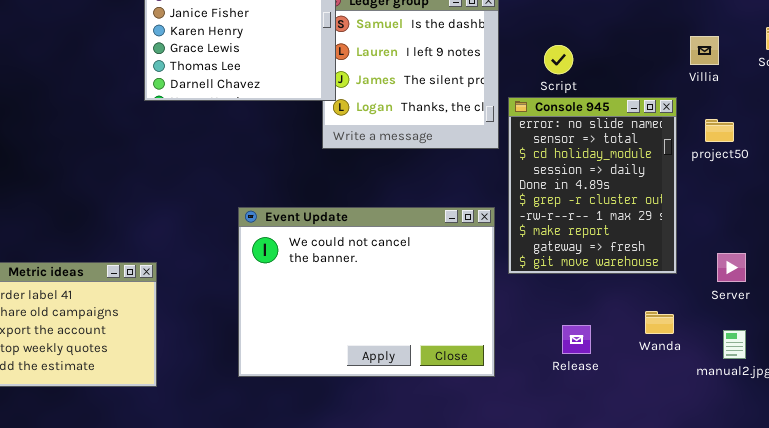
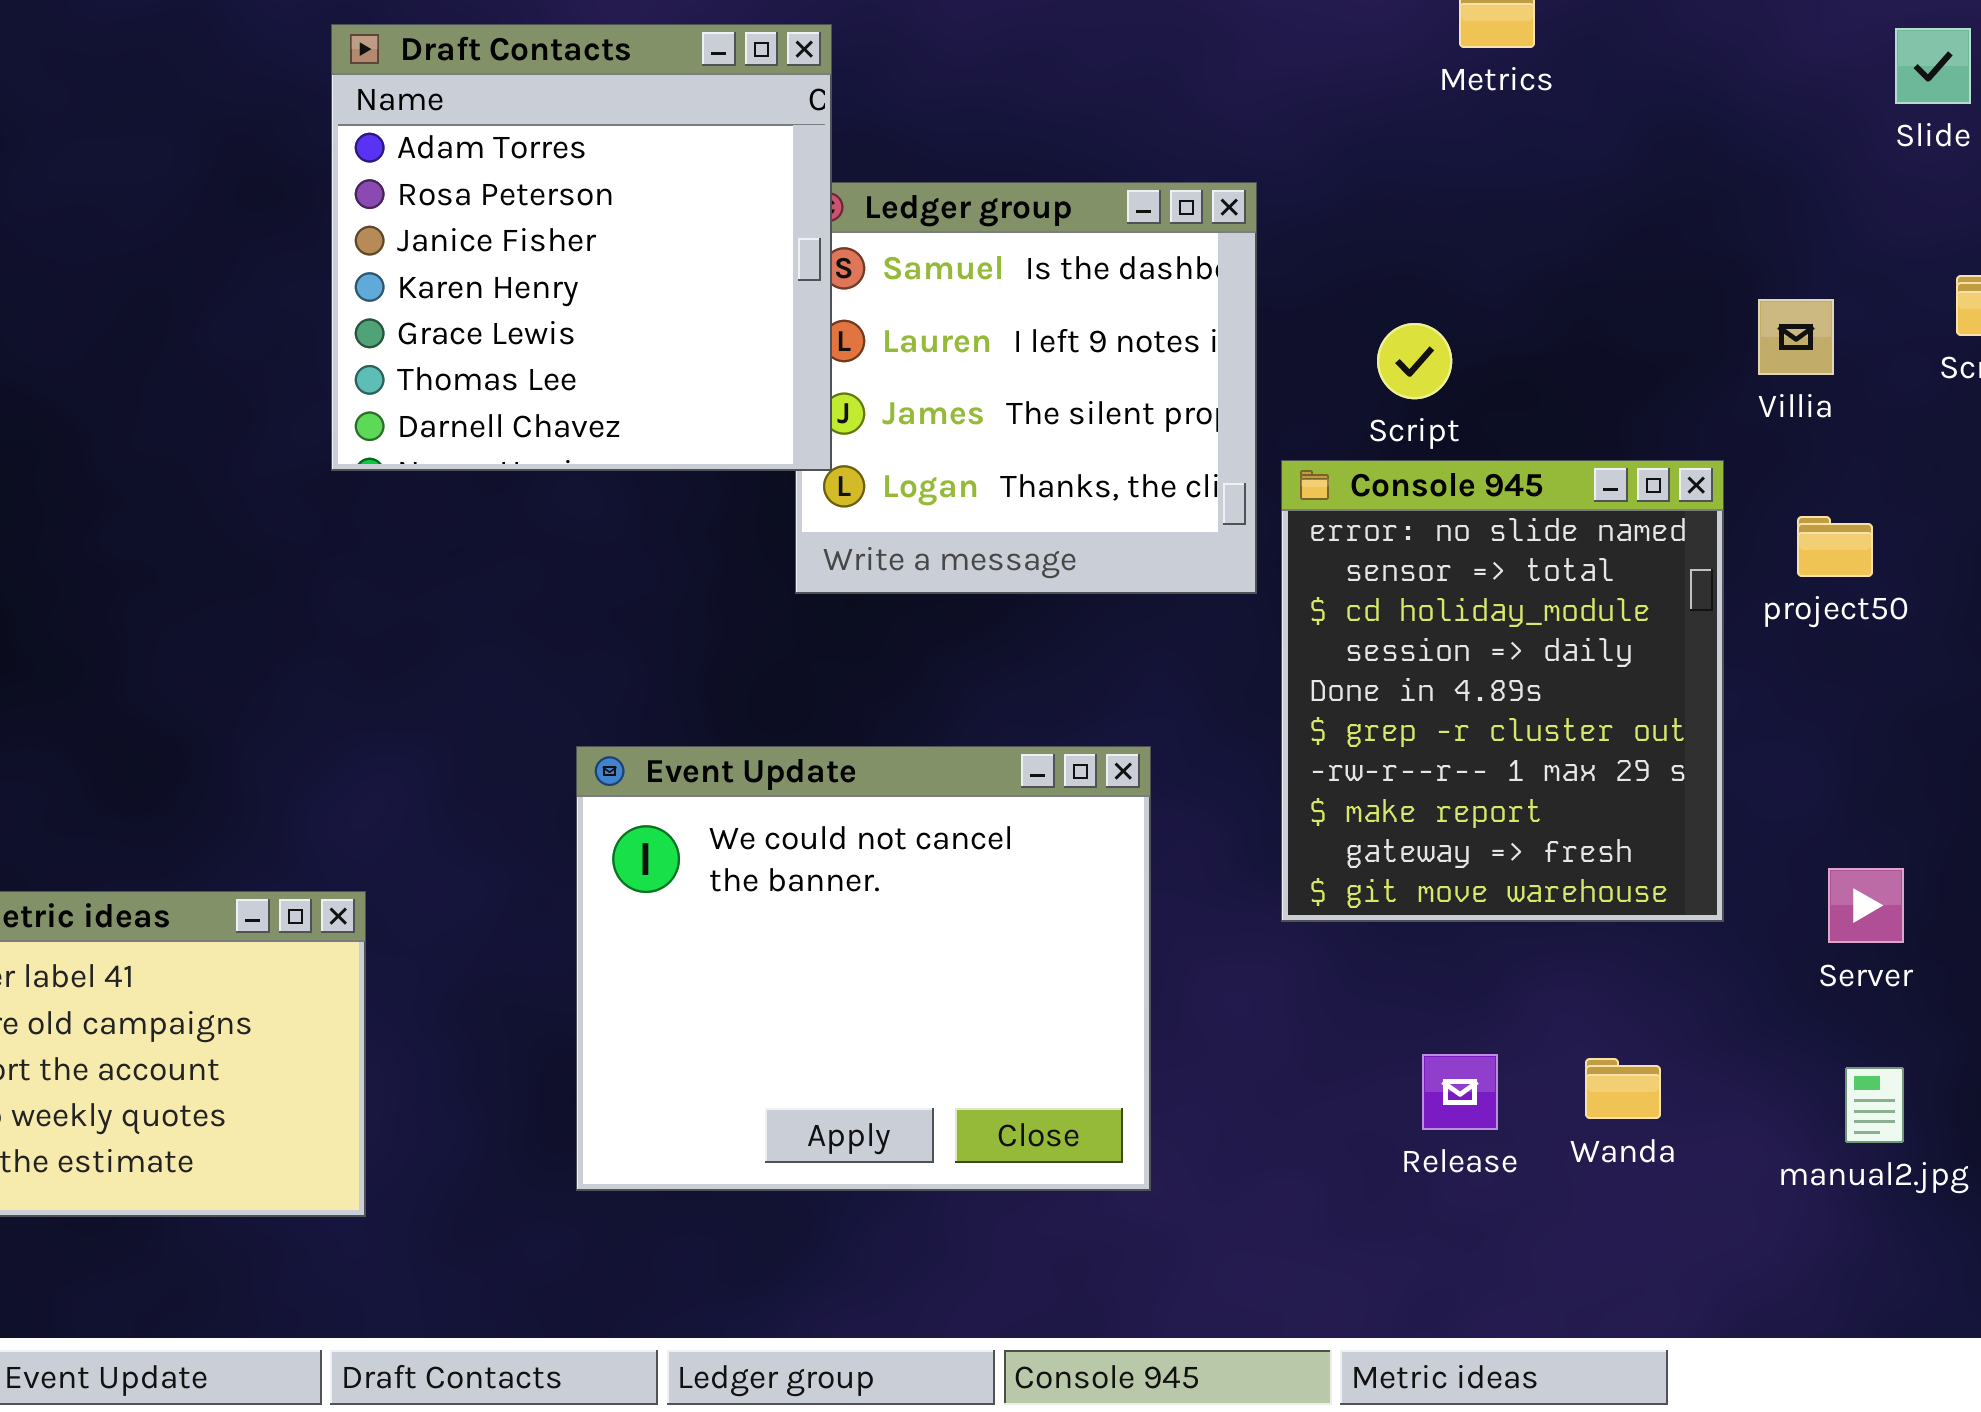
Event Update: [238,207,495,377] -> [576,746,1151,1191], resized
Wanda: [645,311,674,334] -> [1585,1058,1661,1119], moved

